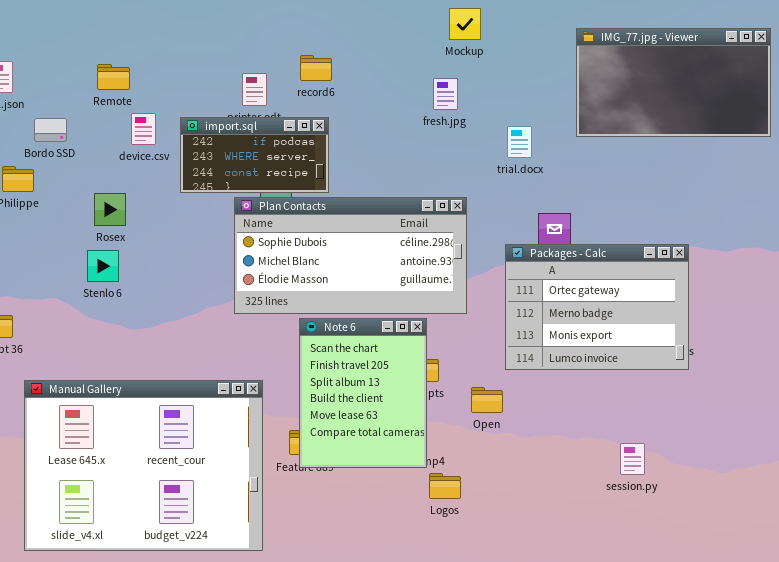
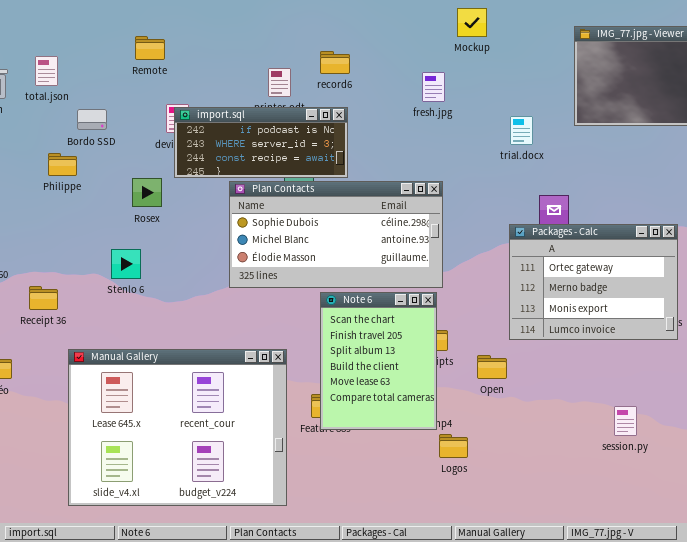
Remote: [97,64,130,90] -> [135,36,165,60], moved
fresh.jpg: [433,78,458,110] -> [422,72,445,102], moved
import.sql: [180,117,329,193] -> [174,107,348,178], resized
Plan Contacts: [234,197,467,314] -> [229,181,443,288], moved
Stenlo 6: [87,250,119,282] -> [111,249,141,279], moved

